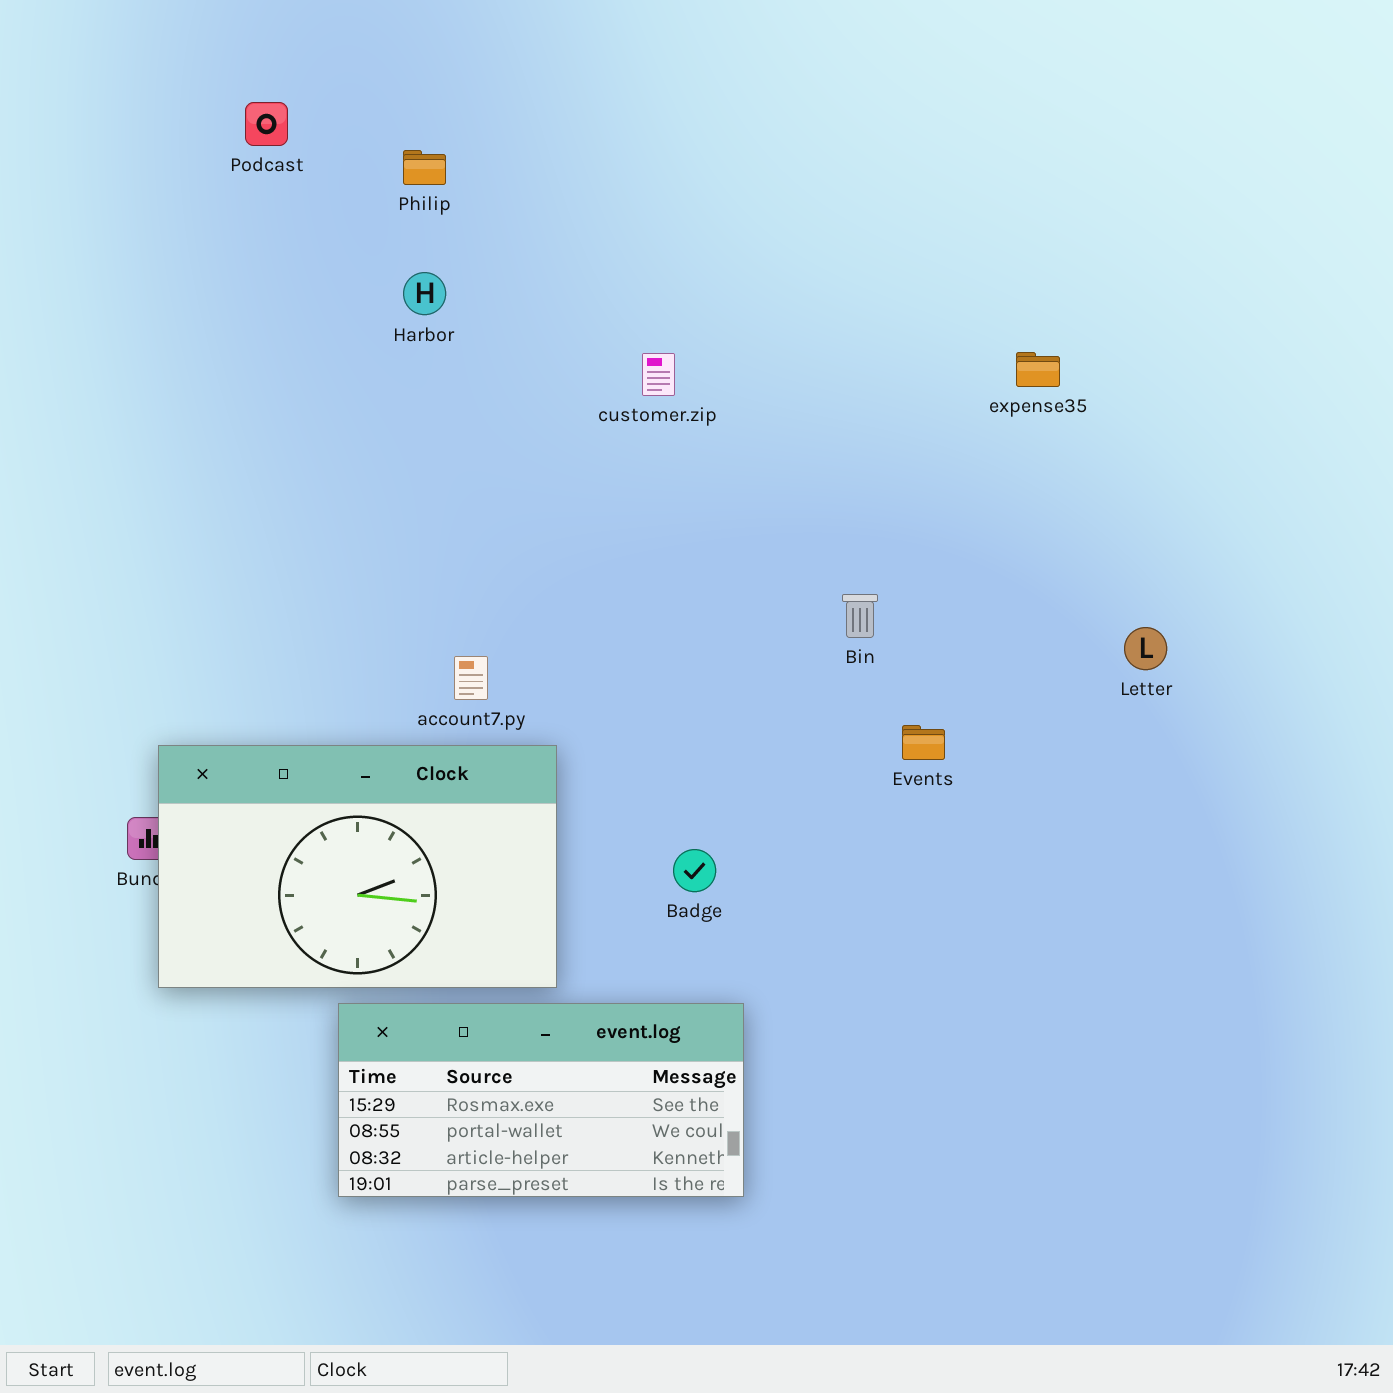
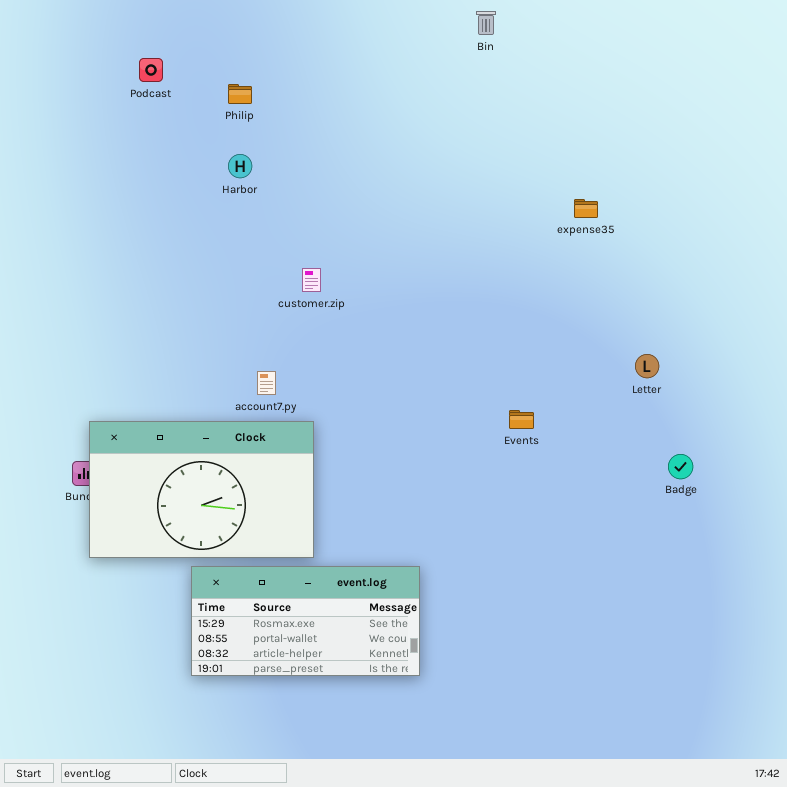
customer.zip: [642,353,675,396] -> [302,268,321,292], moved
Bin: [842,594,878,638] -> [476,11,496,35], moved
Badge: [673,849,716,892] -> [668,454,693,479], moved

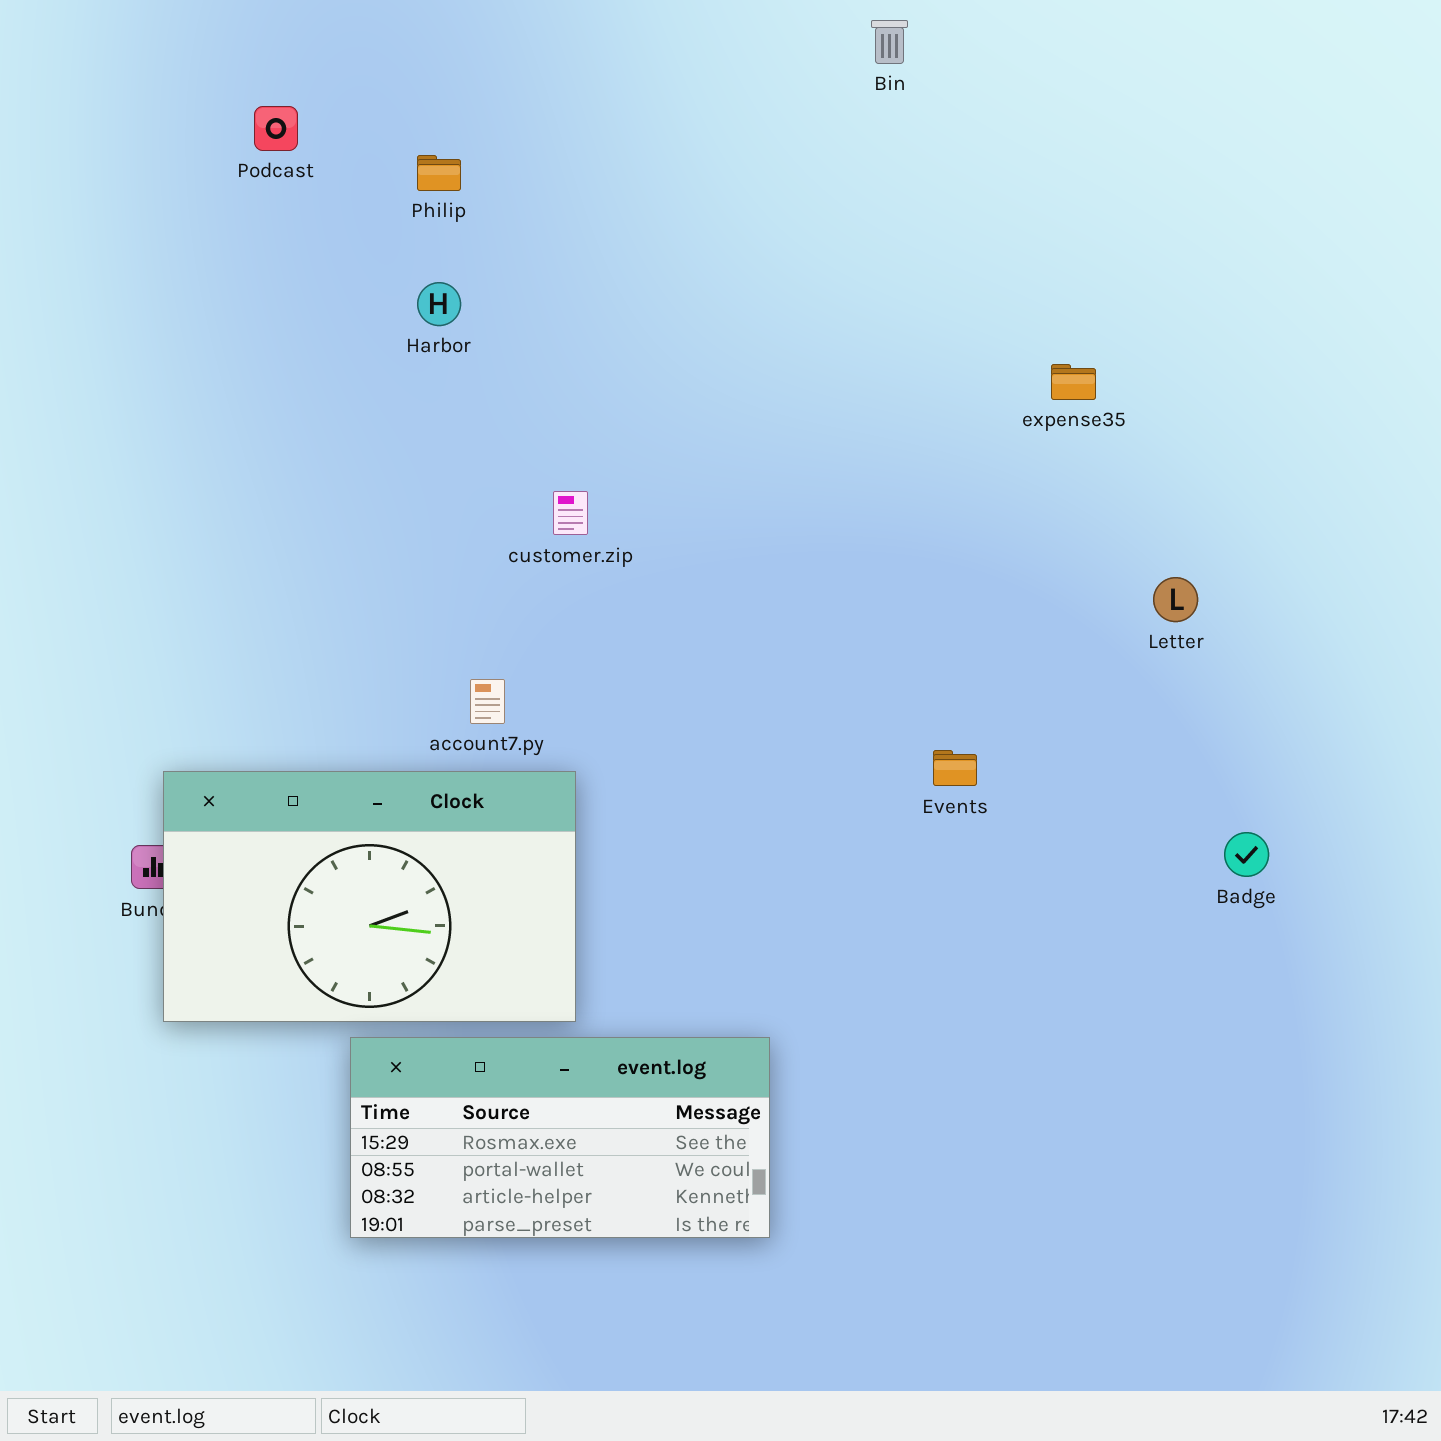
Letter: [635,354,659,378] -> [1153,577,1198,622], moved

